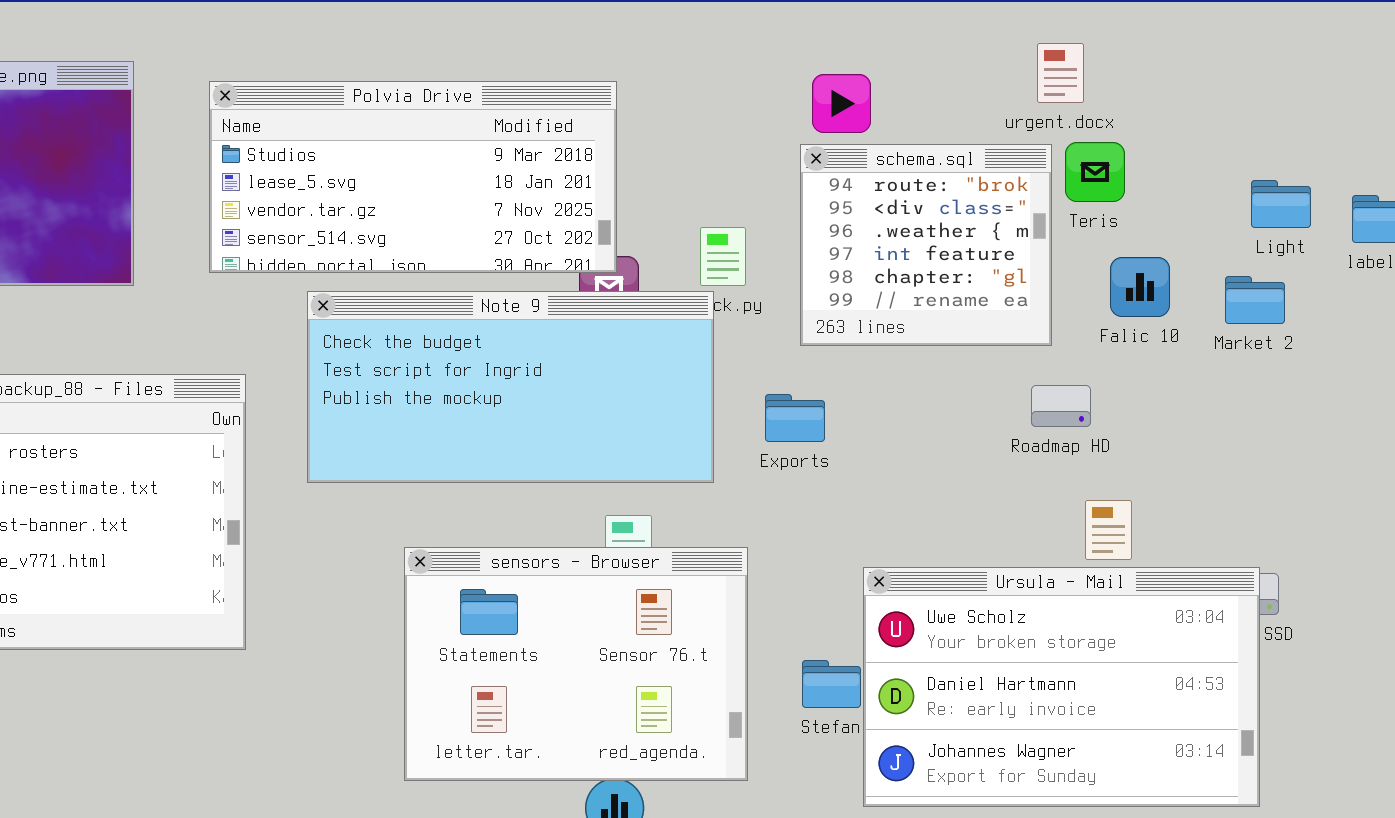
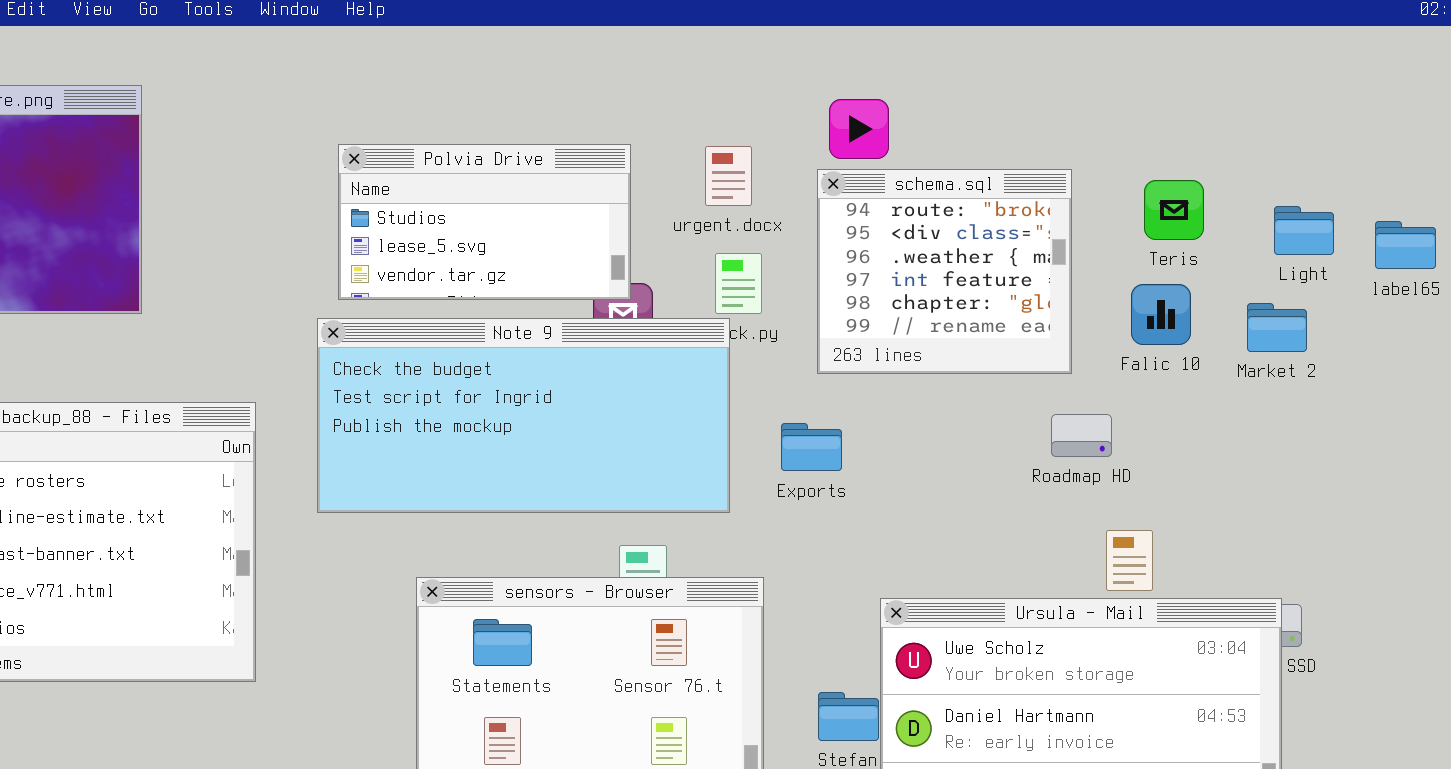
urgent.docx: [1037,43,1084,103] -> [705,146,752,206], moved
Polvia Drive: [209,81,617,273] -> [338,144,631,300], resized
Teris: [1065,142,1125,202] -> [1144,180,1204,240], moved

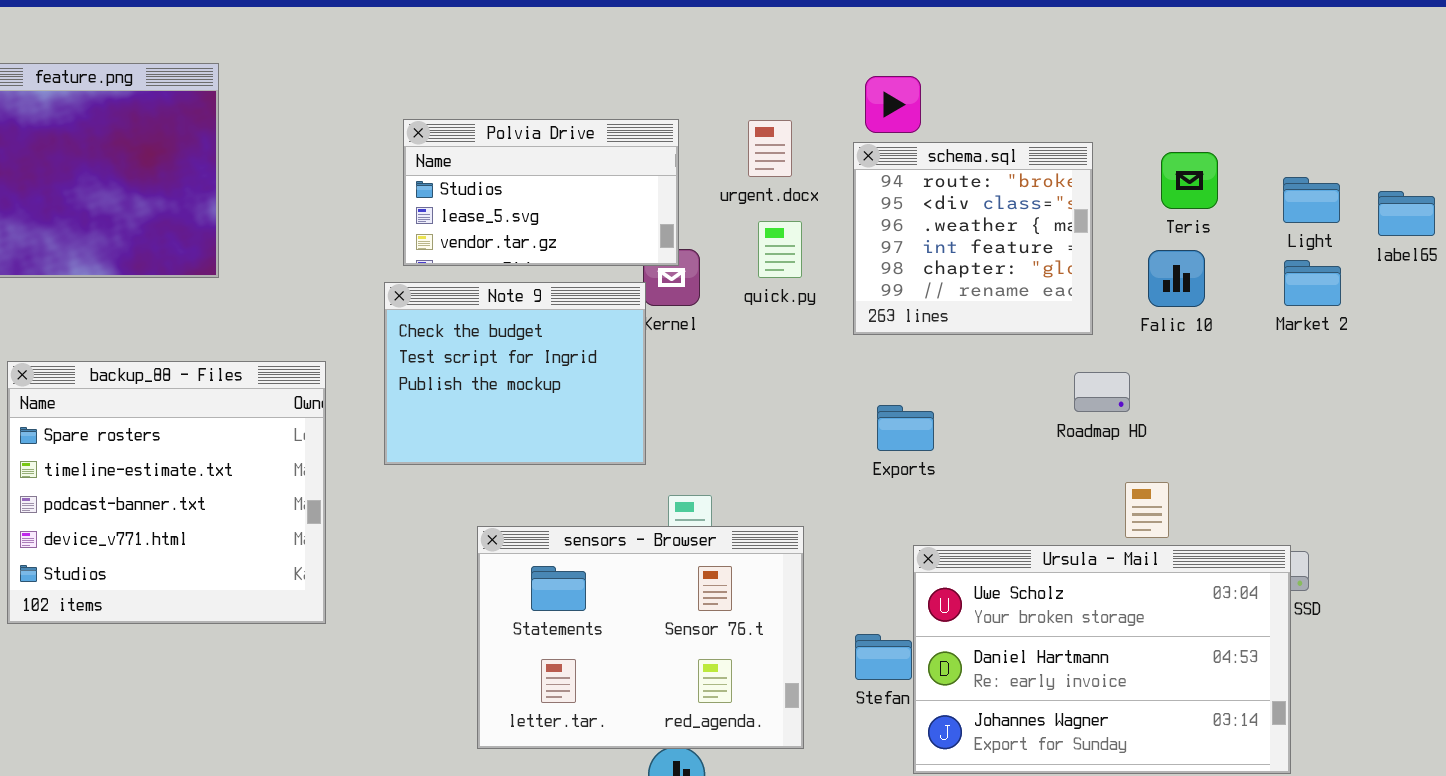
Market 2: [1247,303,1307,352] -> [1284,260,1341,306], moved
Note 9: [317,318,730,513] -> [384,282,646,465], resized
Exports: [781,423,842,471] -> [877,405,934,451], moved

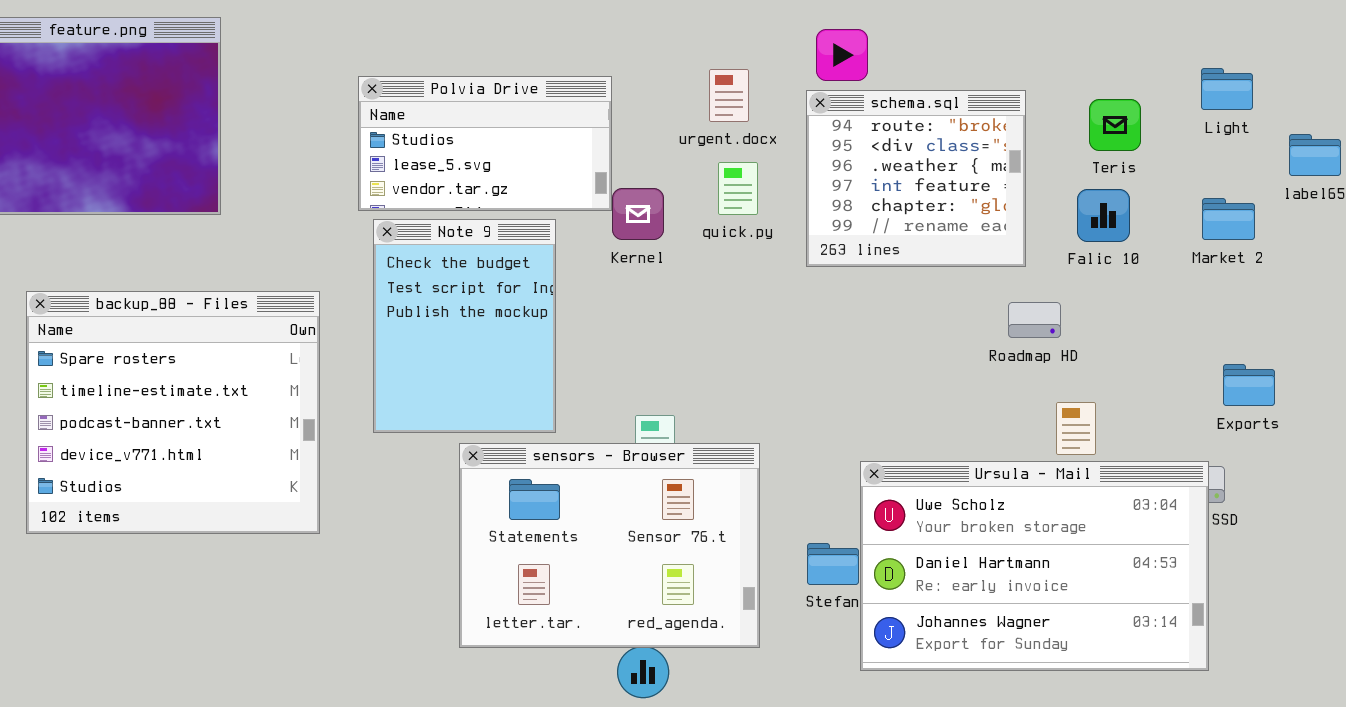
Polvia Drive: [403,119,679,266] -> [358,76,612,211], moved
Light: [1283,177,1340,223] -> [1201,68,1253,110], moved
Note 9: [384,282,646,465] -> [373,219,556,433], resized
Exports: [877,405,934,451] -> [1223,364,1275,406], moved

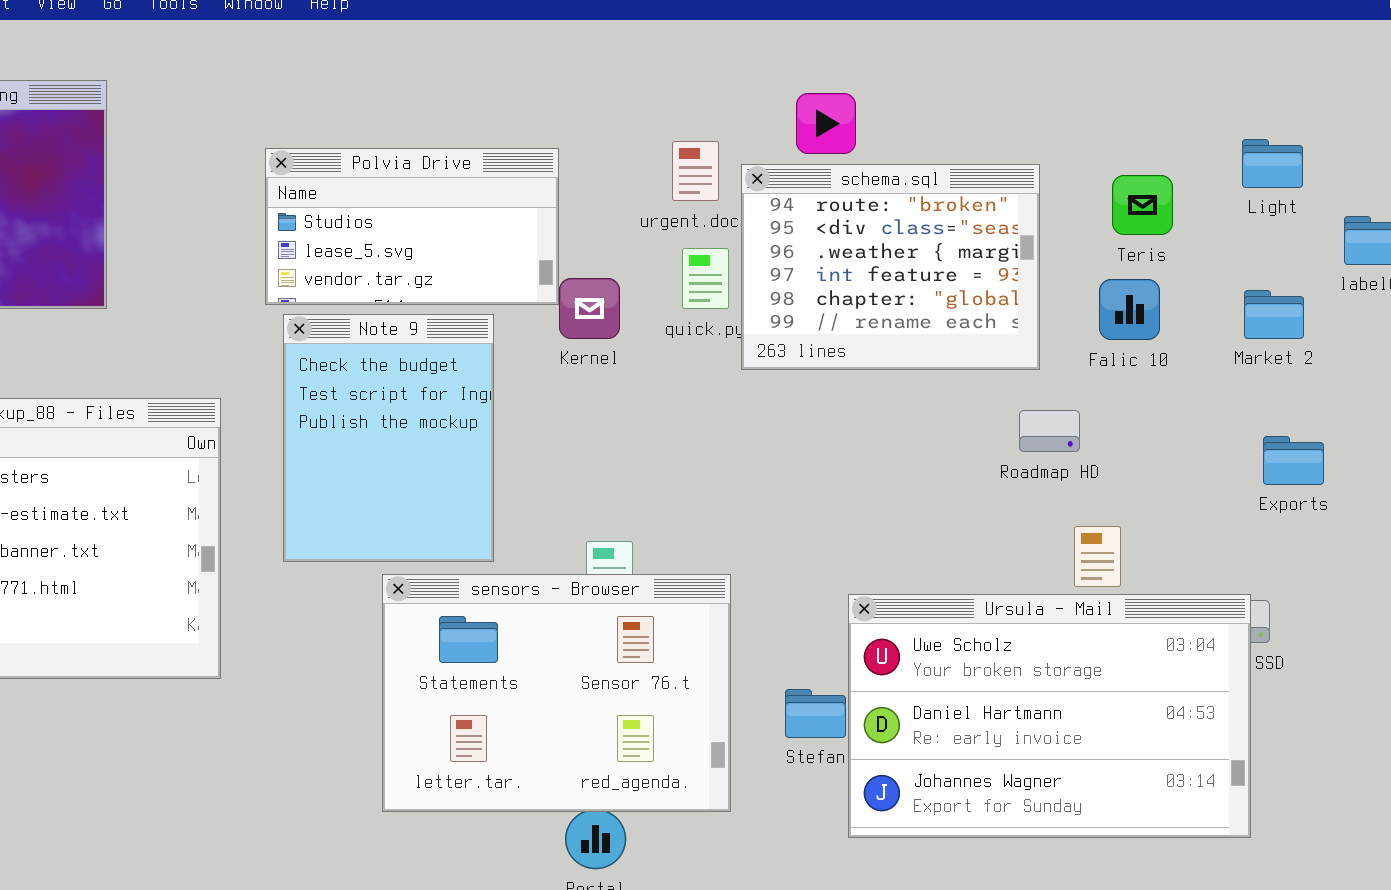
schema.sql: [806,90,1026,267] -> [741,164,1040,370], resized
Exports: [1223,364,1275,406] -> [1263,436,1324,485], moved

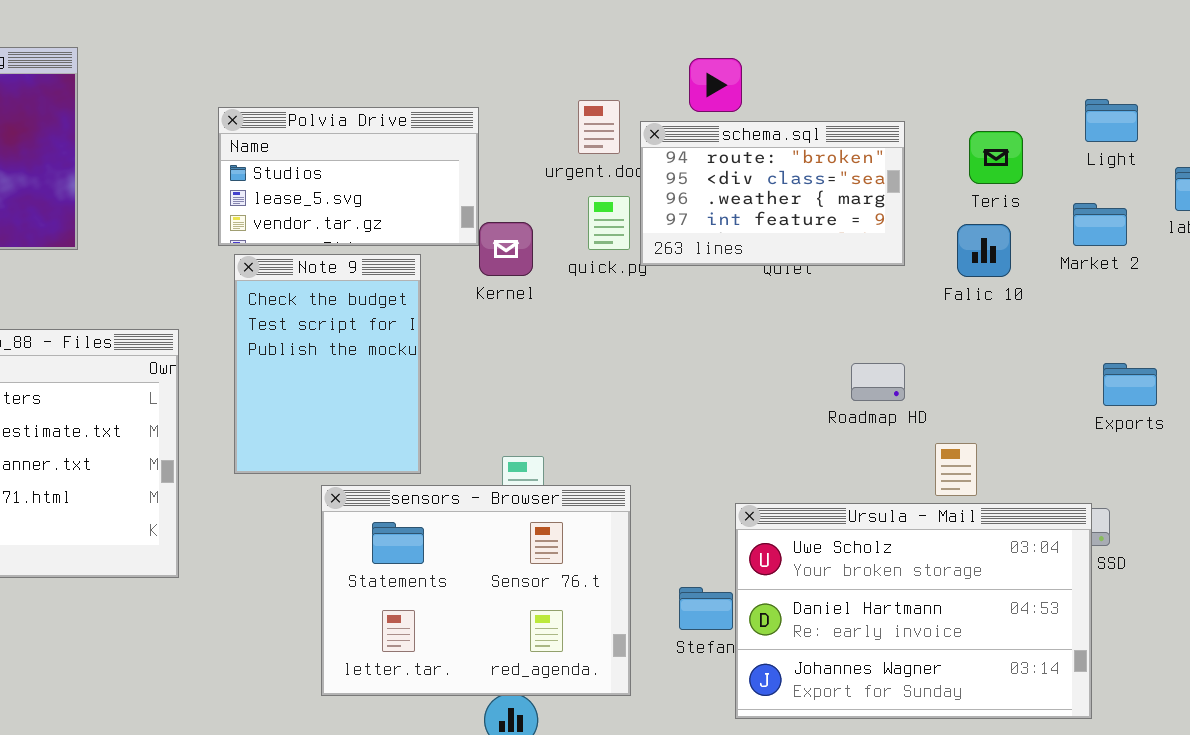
schema.sql: [741,164,1040,370] -> [640,121,905,266], resized
Market 2: [1244,290,1304,339] -> [1073,203,1127,246], moved
Roadmap HD: [1019,410,1080,452] -> [851,363,905,401], moved

